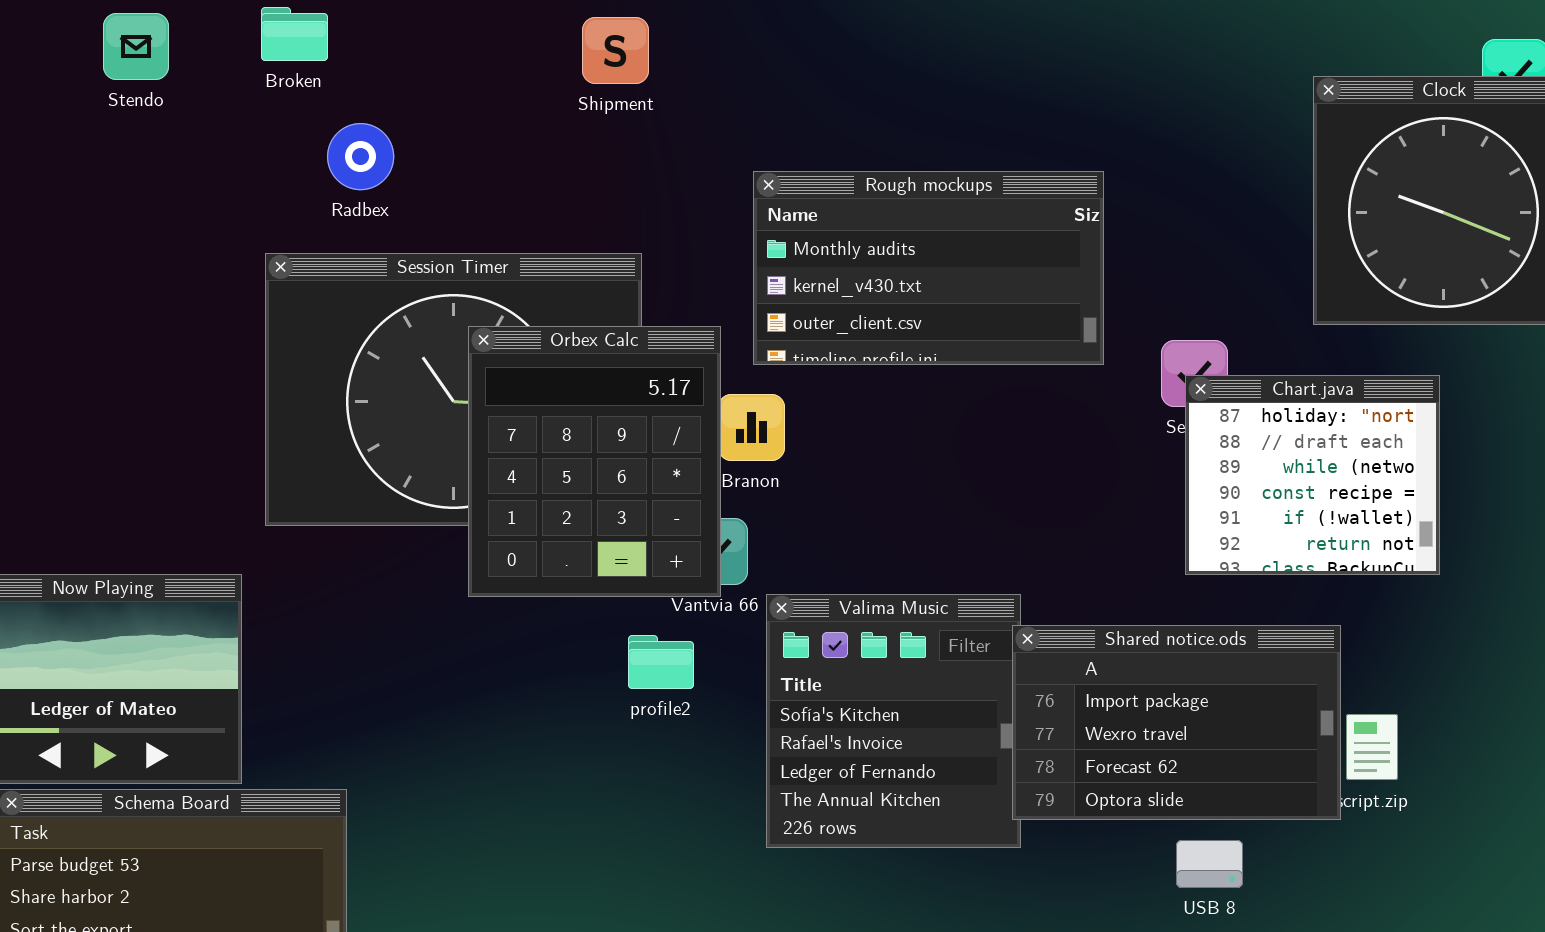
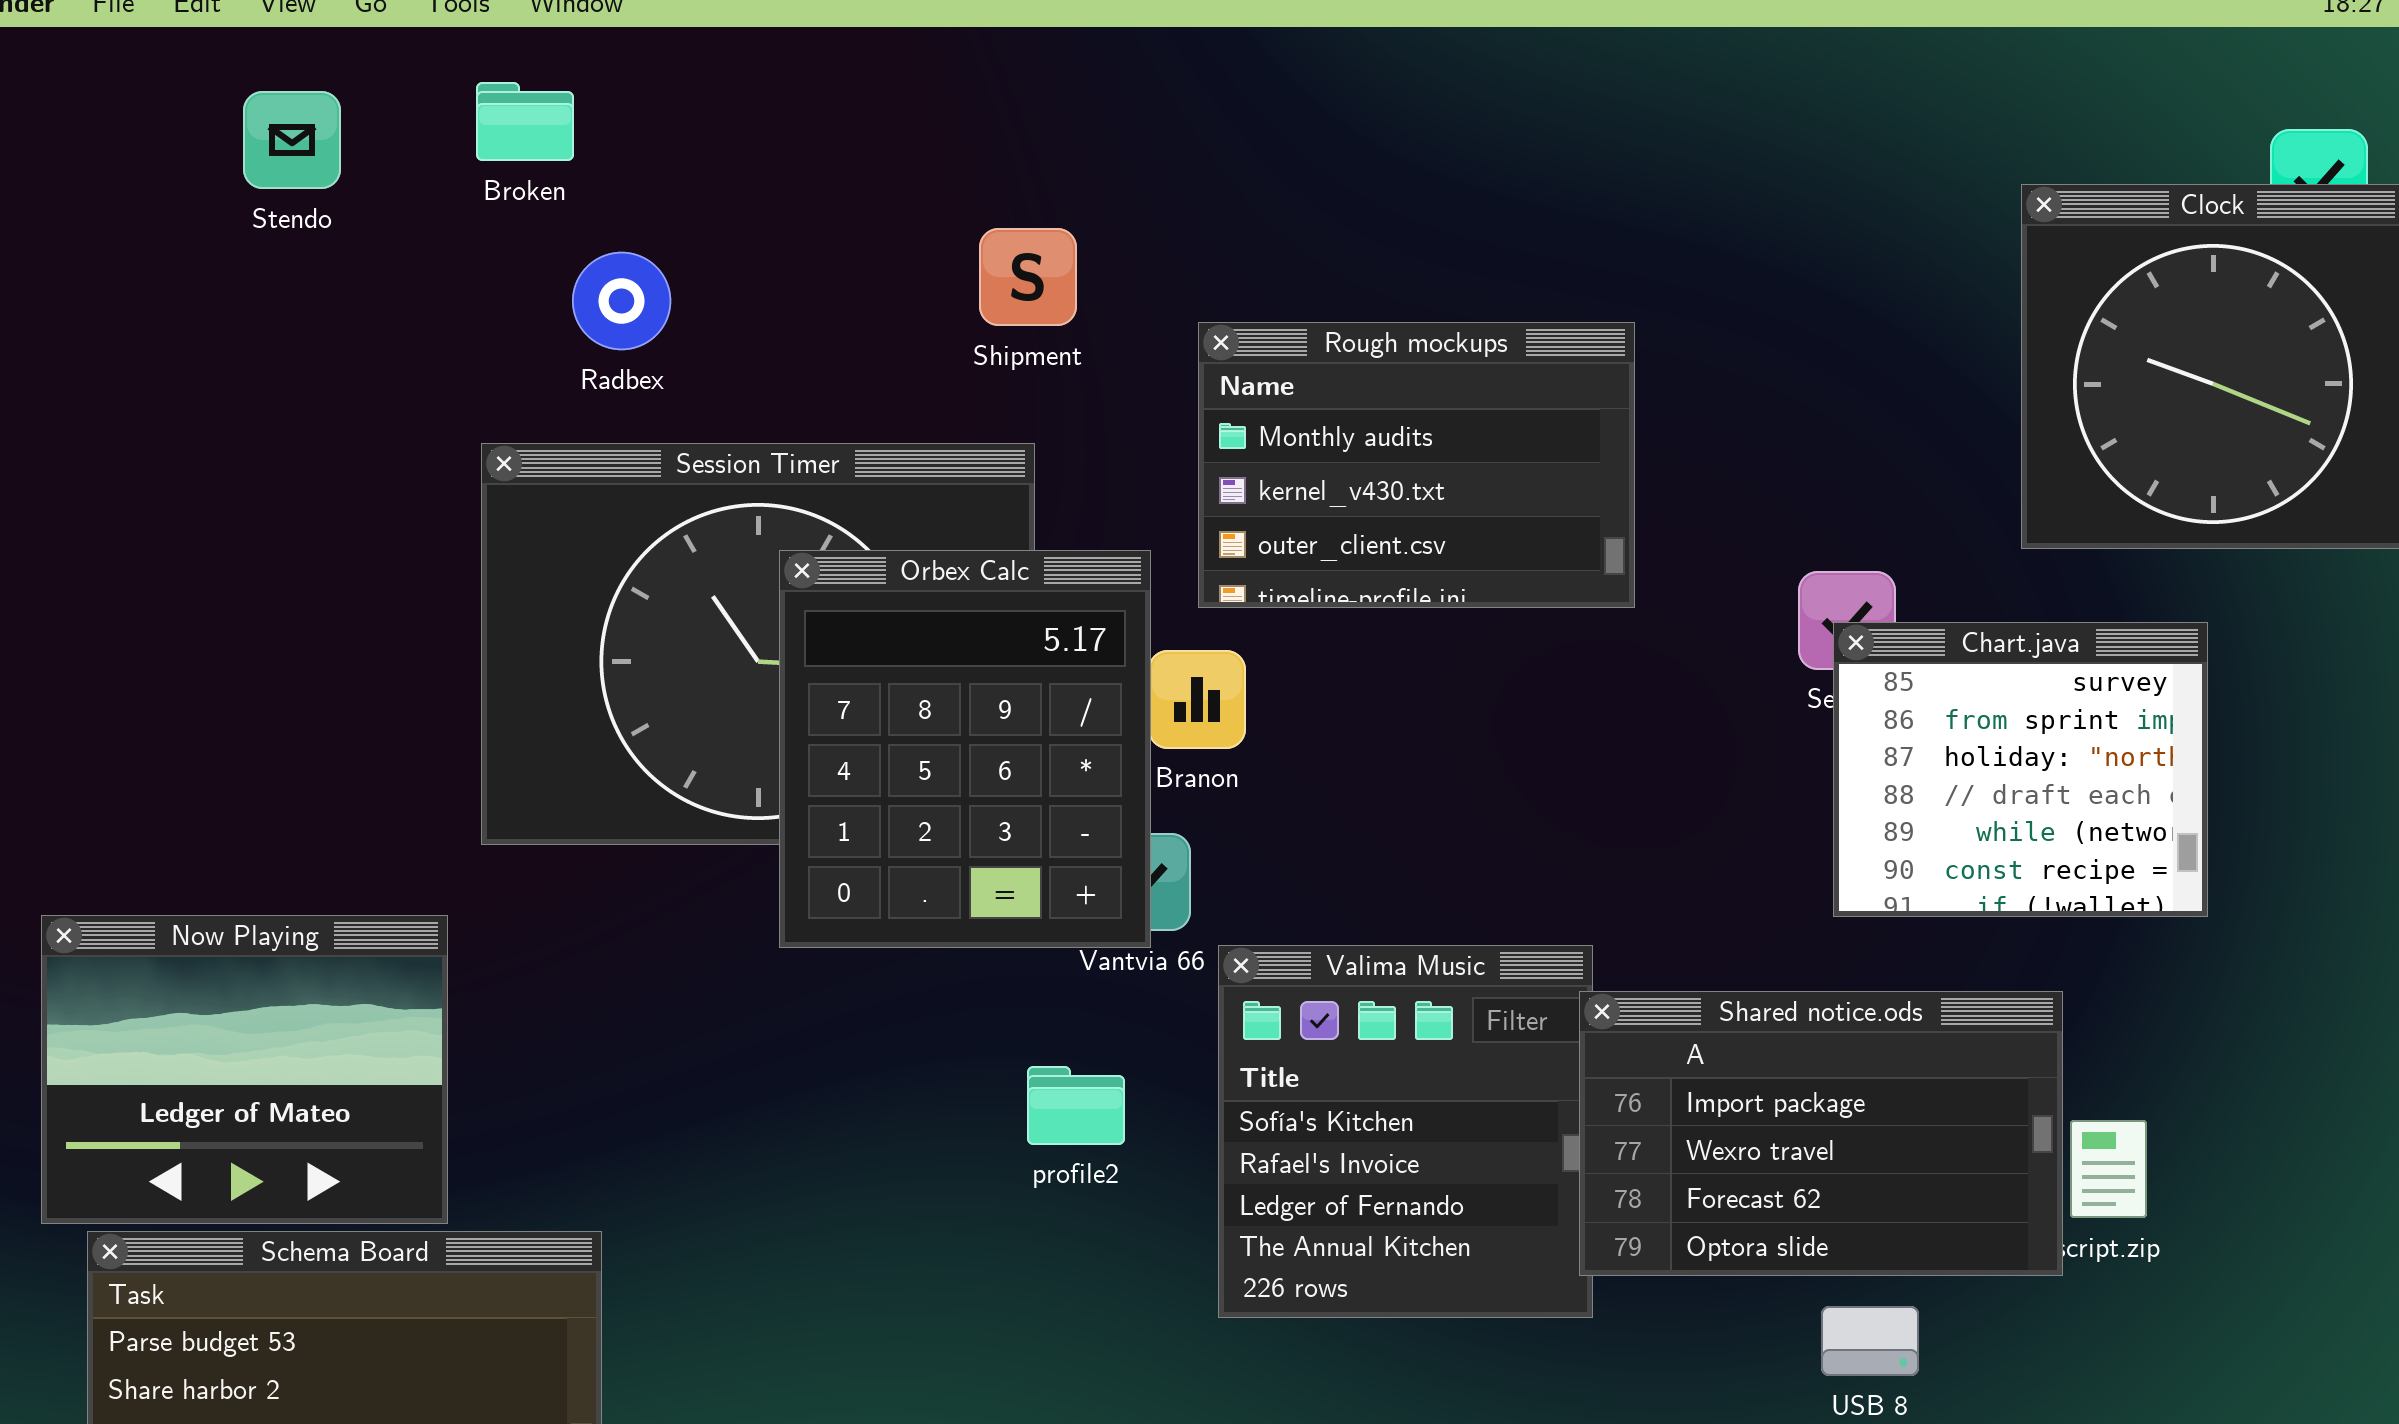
Shipment: [582,17,649,84] -> [979,228,1077,326], moved
Rough mockups: [753,171,1104,365] -> [1198,322,1635,608], resized
Chart.java: [1185,375,1440,575] -> [1833,622,2208,917], scrolled up 2 rows
profile2: [628,635,694,689] -> [1027,1066,1125,1145], moved

